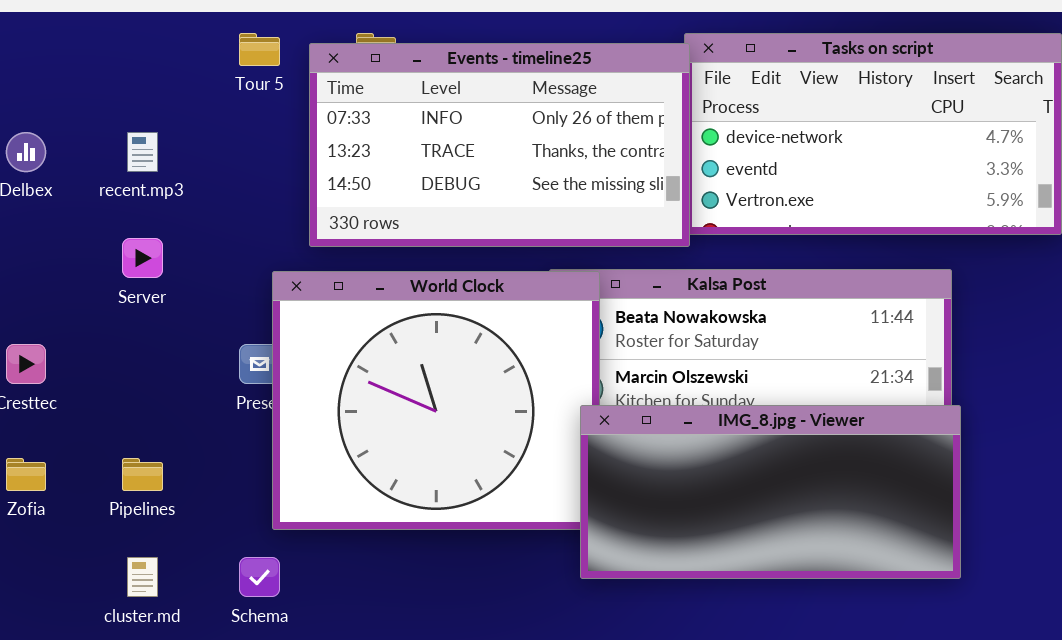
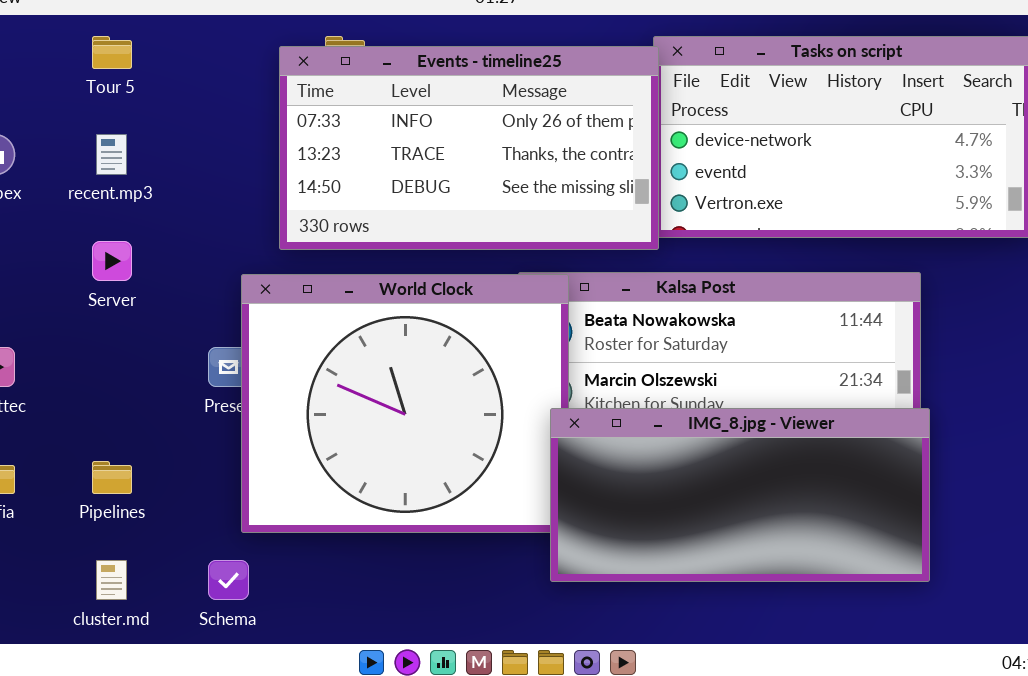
Tour 5: [239,33,280,66] -> [92,36,132,69], moved

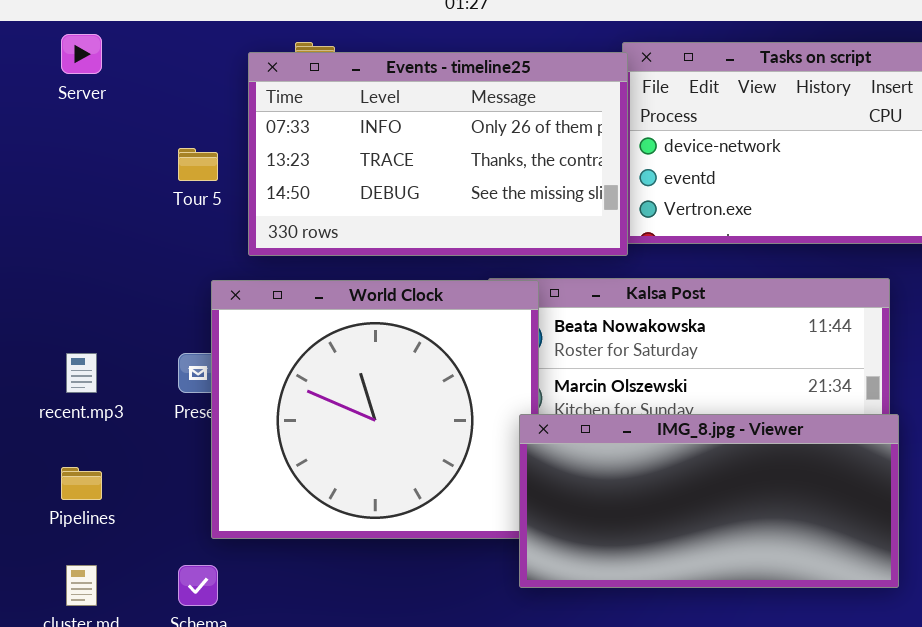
Tour 5: [92,36,132,69] -> [178,148,218,181], moved
recent.mp3: [96,134,127,175] -> [66,353,97,393], moved
Server: [92,241,132,281] -> [61,34,102,74], moved

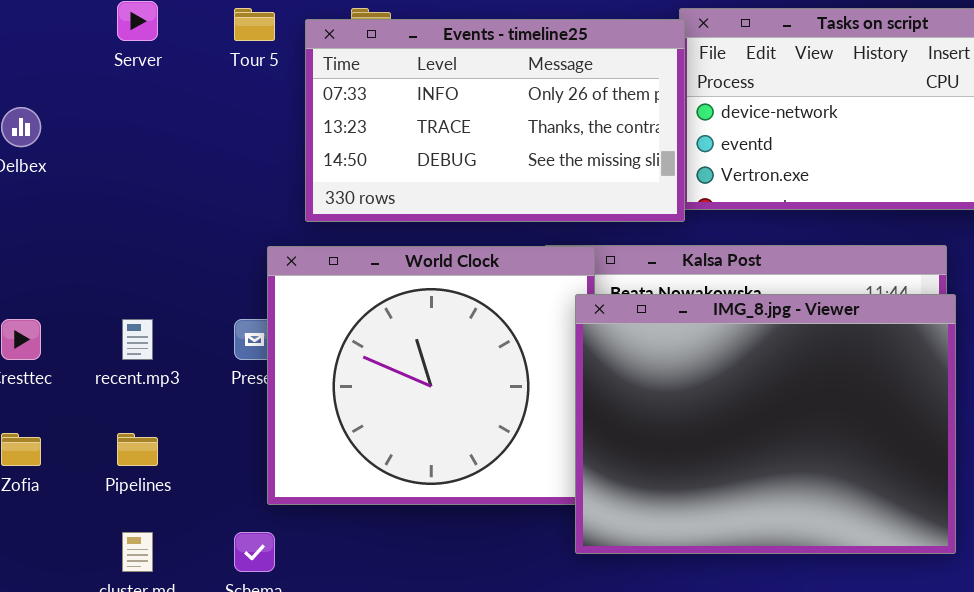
Tour 5: [178,148,218,181] -> [234,8,275,41], moved
IMG_8.jpg - Viewer: [519,414,899,588] -> [575,294,956,554], resized

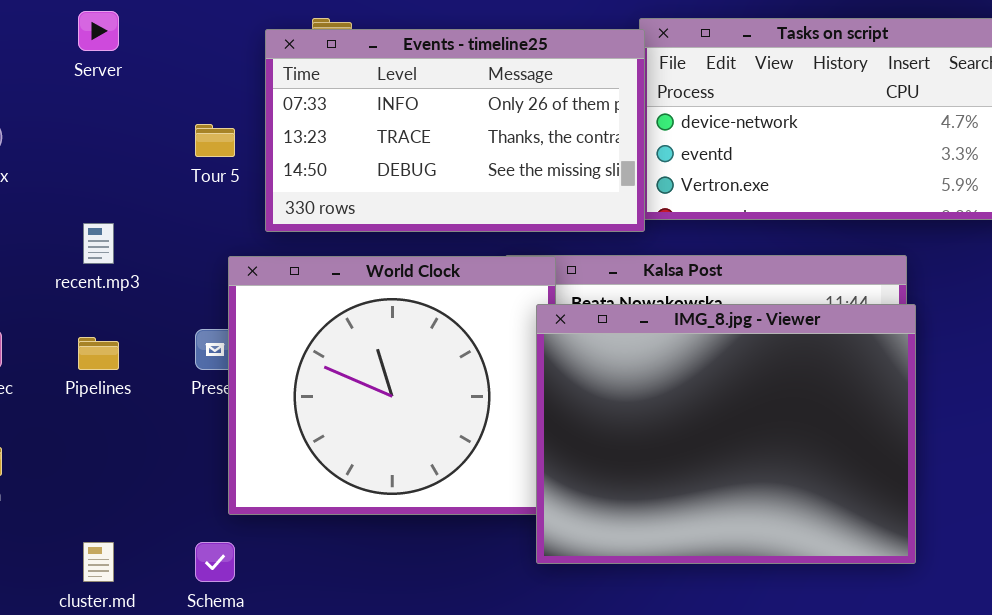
Tour 5: [234,8,275,41] -> [195,124,235,157], moved
recent.mp3: [122,319,153,360] -> [83,223,114,264], moved
Pipelines: [117,433,158,466] -> [78,337,119,370], moved

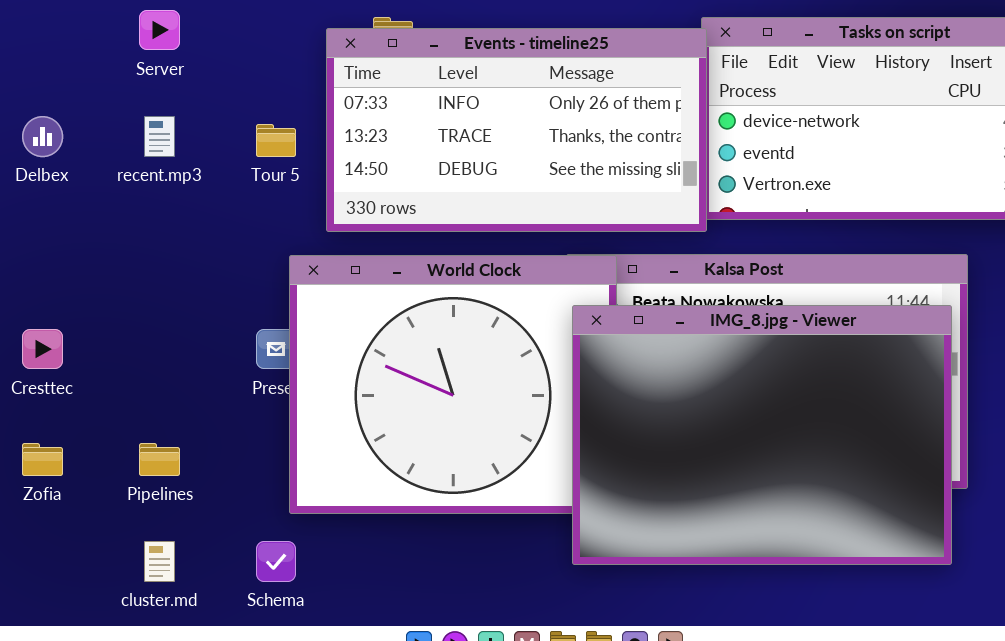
recent.mp3: [83,223,114,264] -> [144,116,175,157], moved
IMG_8.jpg - Viewer: [536,304,916,564] -> [572,305,952,565], moved
Pipelines: [78,337,119,370] -> [139,443,180,476], moved

